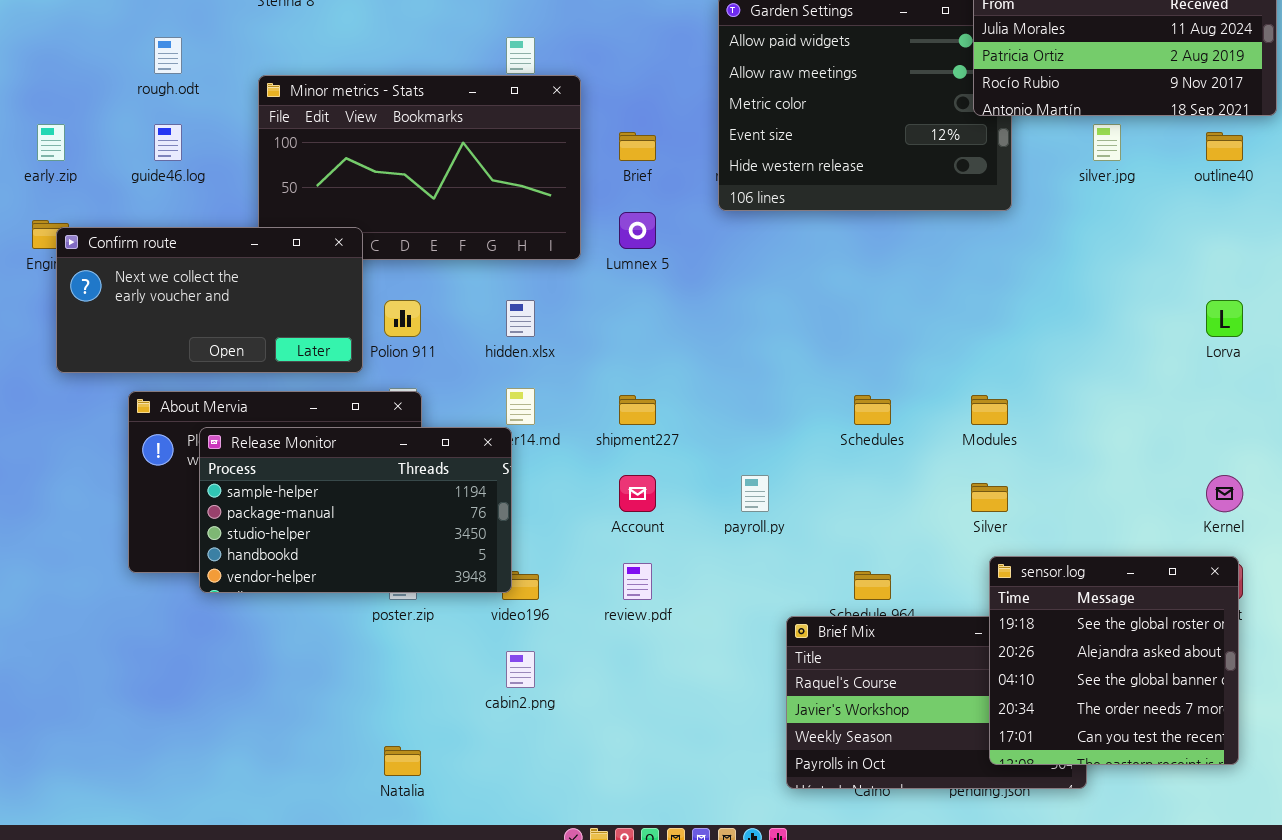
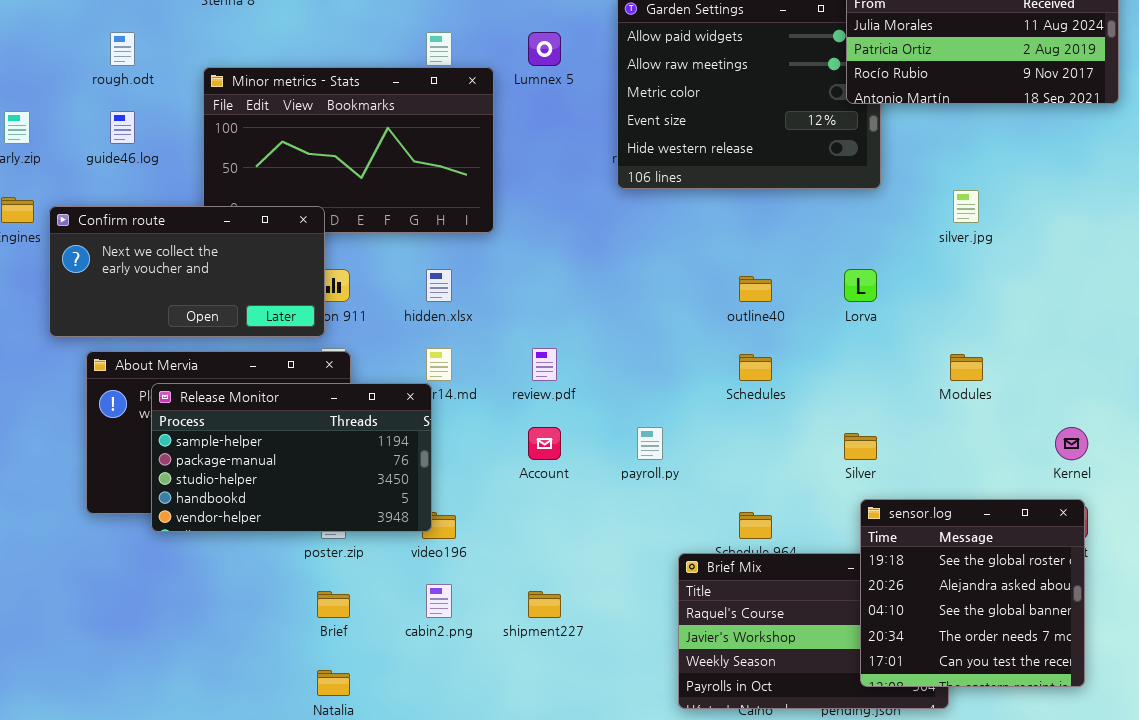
silver.jpg: [1093,124,1121,161] -> [953,190,979,223], moved
Brief: [619,132,656,161] -> [317,591,350,618], moved
outline40: [1206,132,1243,161] -> [739,276,772,302], moved
Lumnex 5: [619,212,656,249] -> [528,32,561,66], moved
Confirm route: [56,227,363,373] -> [49,206,325,337], moved
Lorva: [1206,300,1243,337] -> [844,269,877,302], moved
shipment227: [619,395,656,425] -> [528,591,561,618], moved
Modules: [971,395,1008,425] -> [950,354,983,381], moved
review.pdf: [623,563,652,600] -> [532,348,557,381], moved

